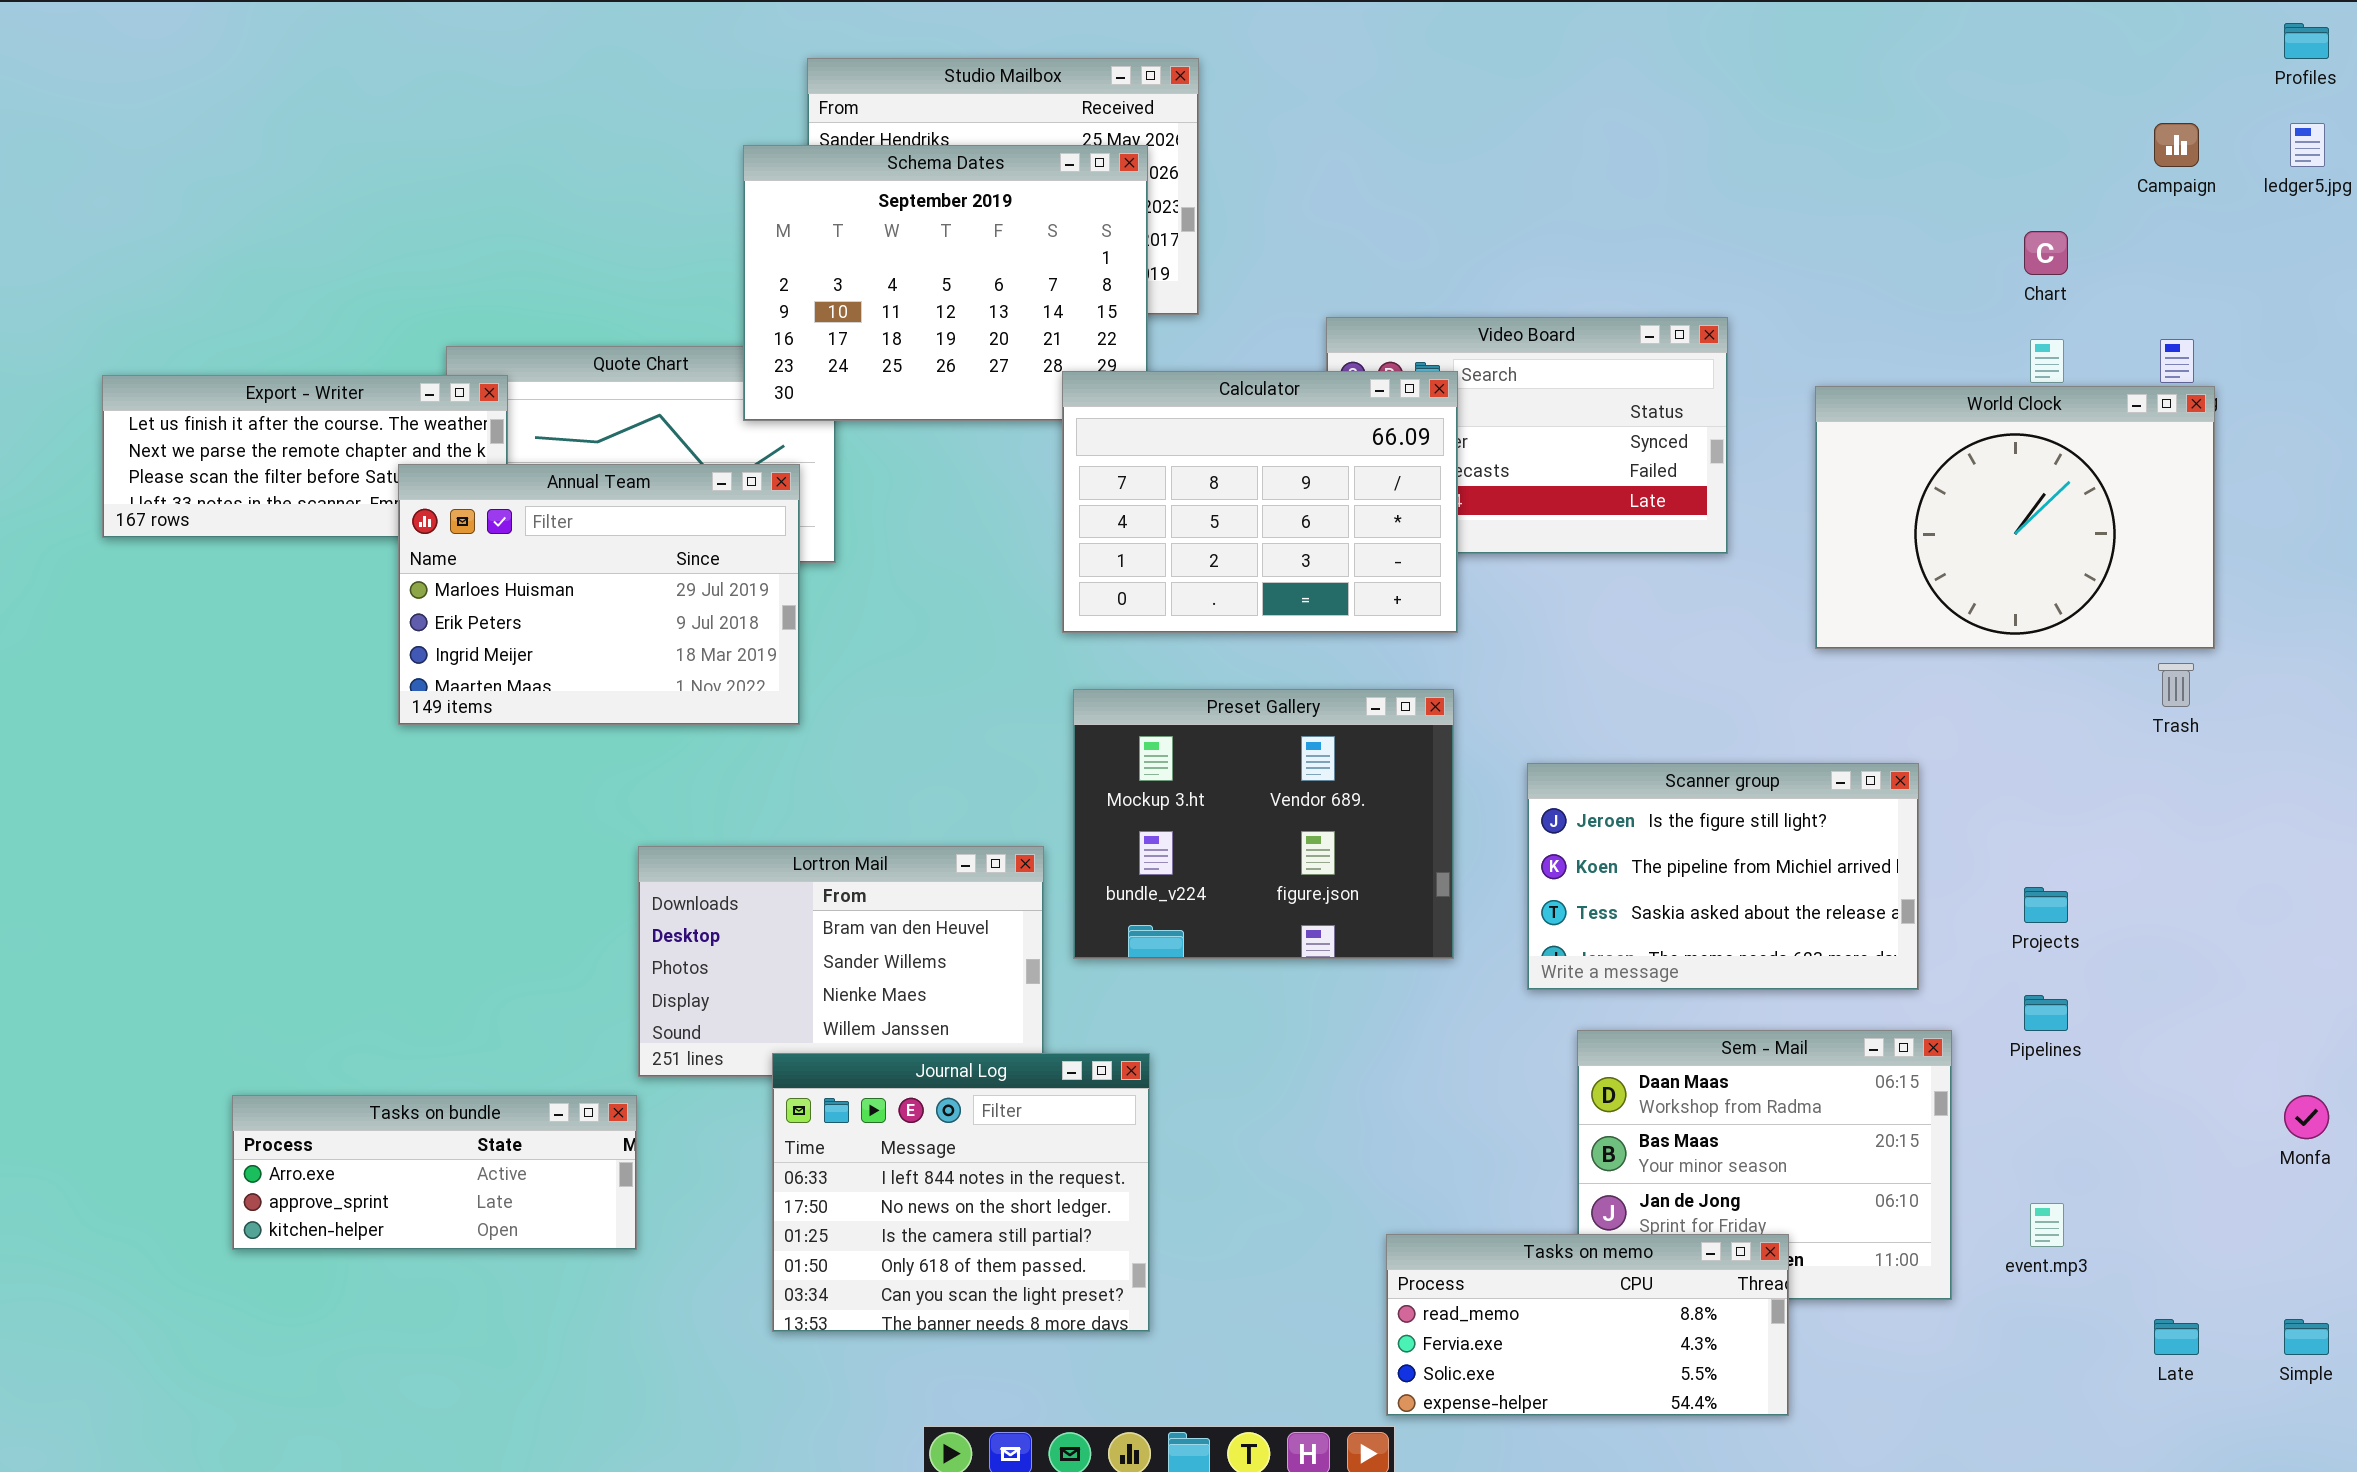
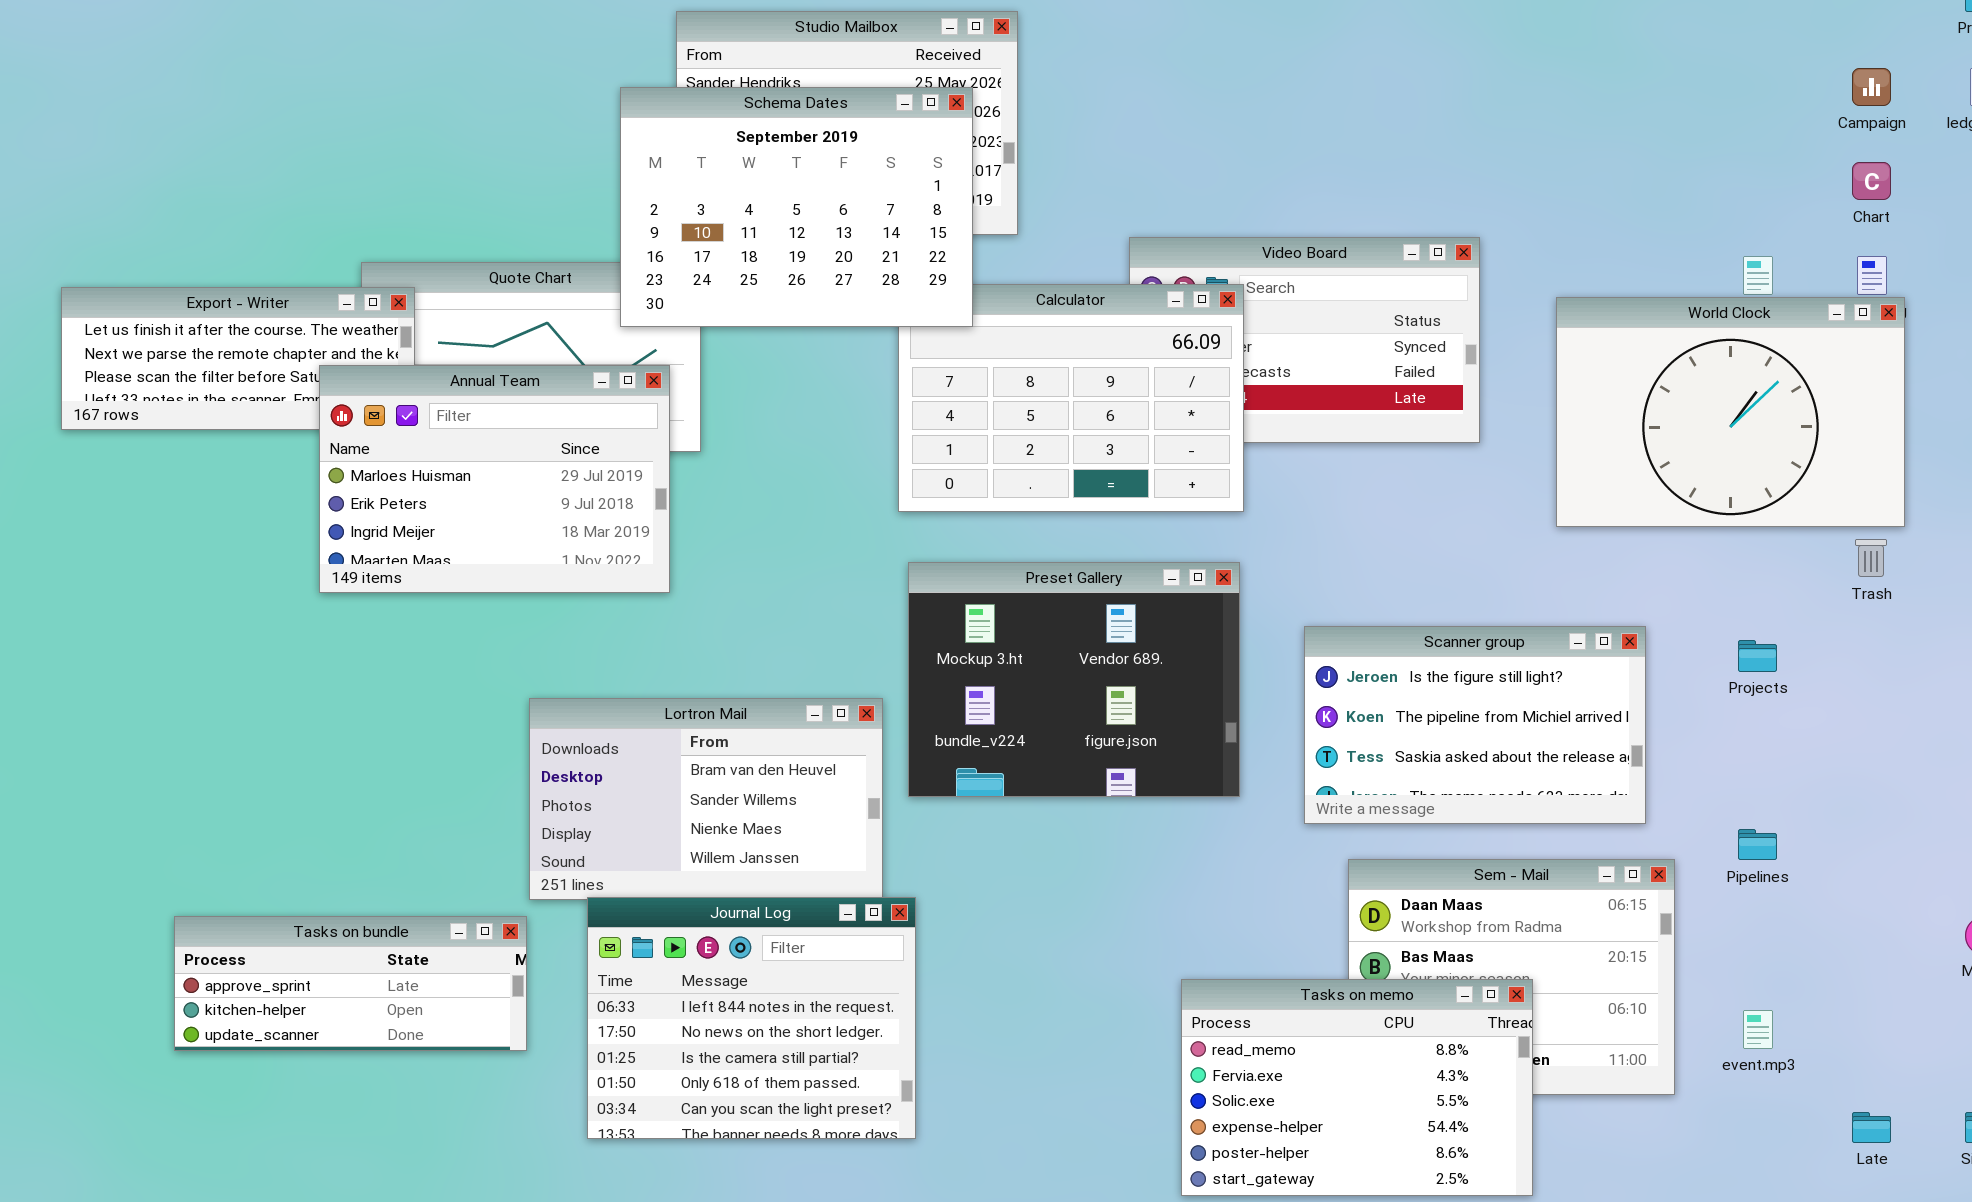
Schema Dates: [743,145,1148,421] -> [620,87,973,327], raised
Chart: [2024,231,2068,275] -> [1852,162,1891,200], moved
Projects: [2024,887,2068,923] -> [1738,640,1777,672], moved
Journal Log: [772,1053,1150,1332] -> [587,897,916,1139], moved
Tasks on bundle: [232,1095,637,1250] -> [174,916,527,1051], scrolled down 1 row
Tasks on memo: [1386,1234,1789,1416] -> [1181,979,1533,1196], resized

